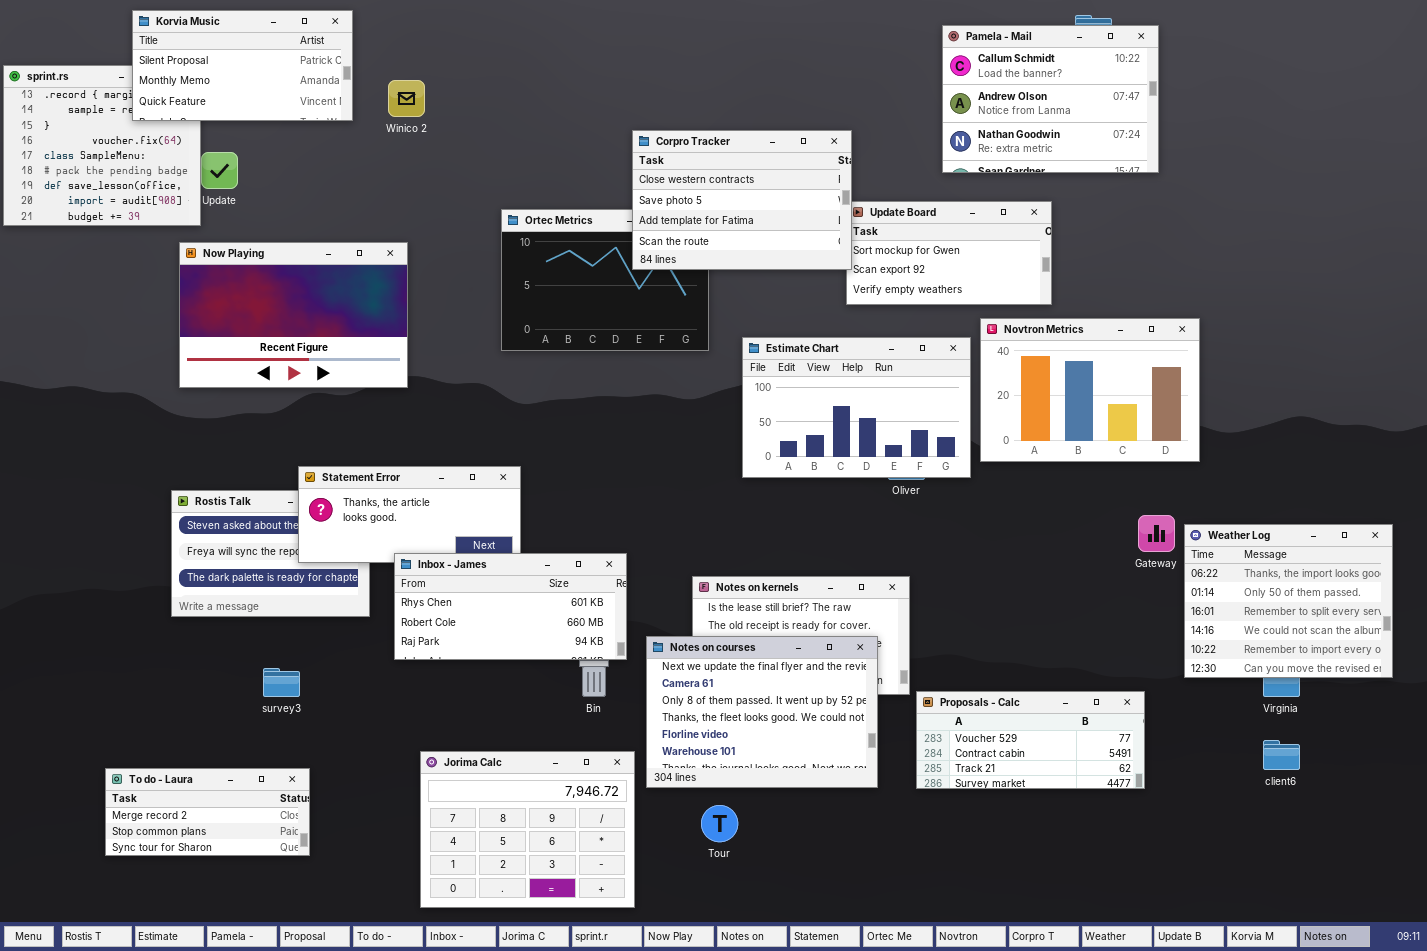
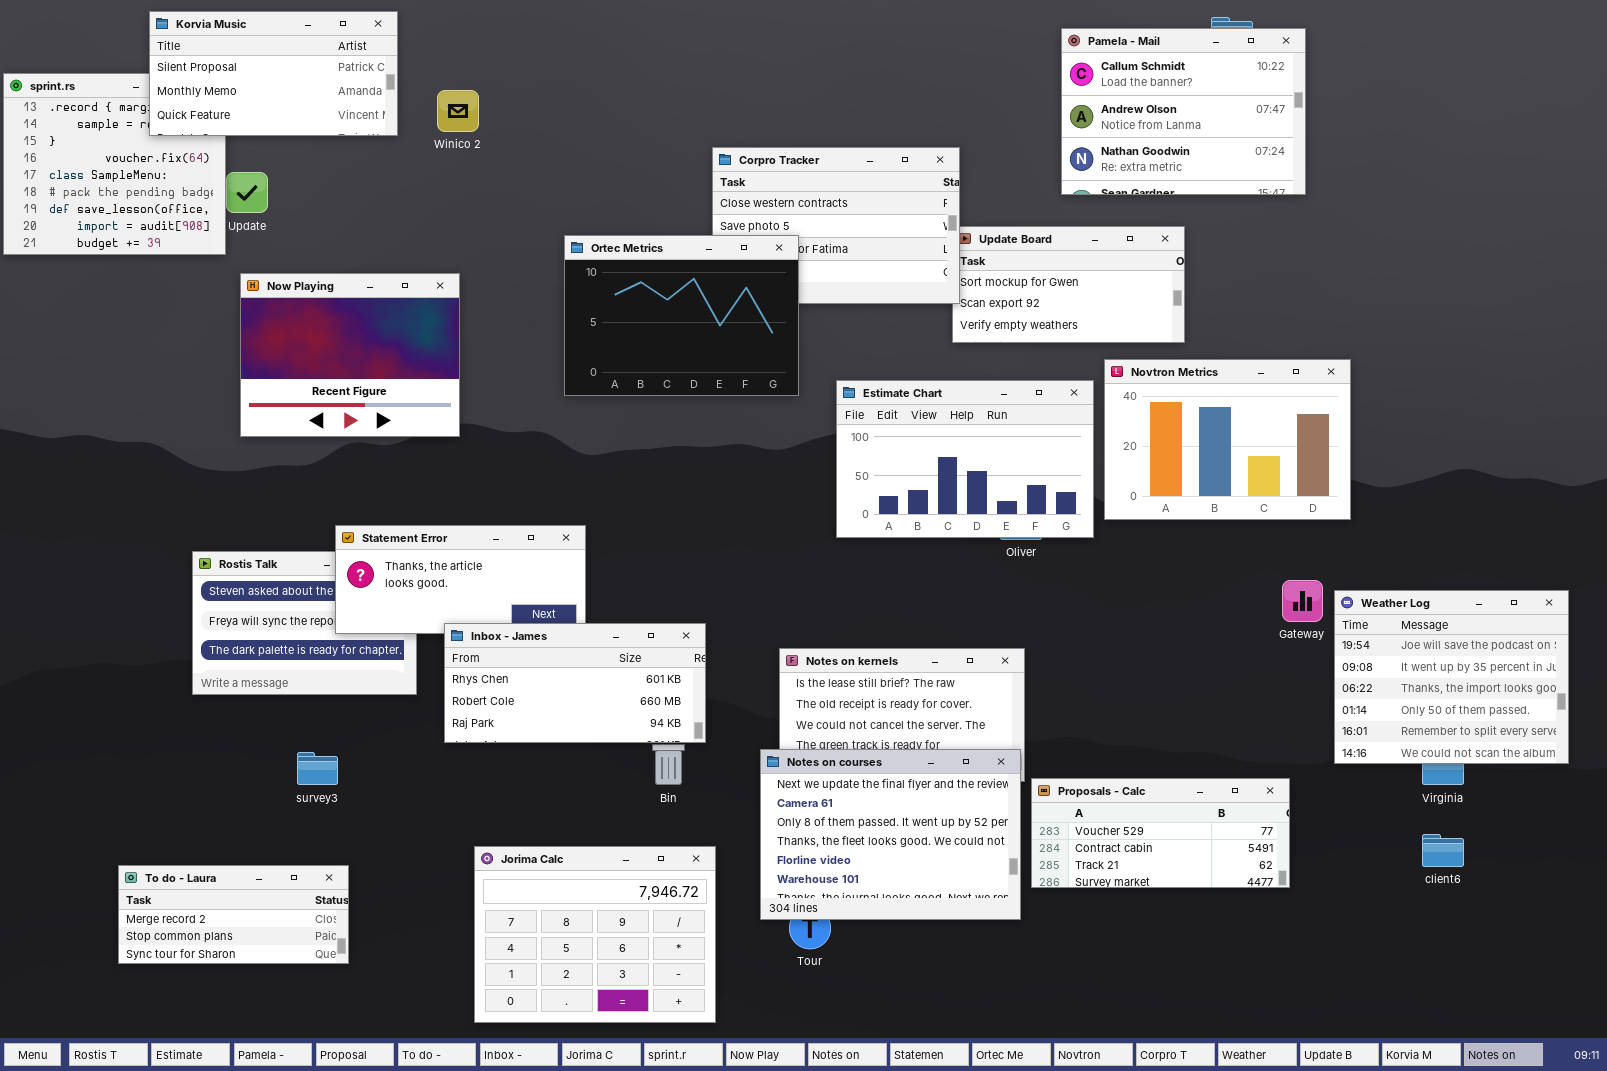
Ortec Metrics: [501,209,709,351] -> [564,235,799,396], raised
Now Playing: [179,242,408,388] -> [240,273,460,437], resized
Weather Log: [1184,524,1393,678] -> [1334,590,1569,764], scrolled up 2 rows
Notes on courses: [646,636,878,788] -> [760,749,1021,920], moved

